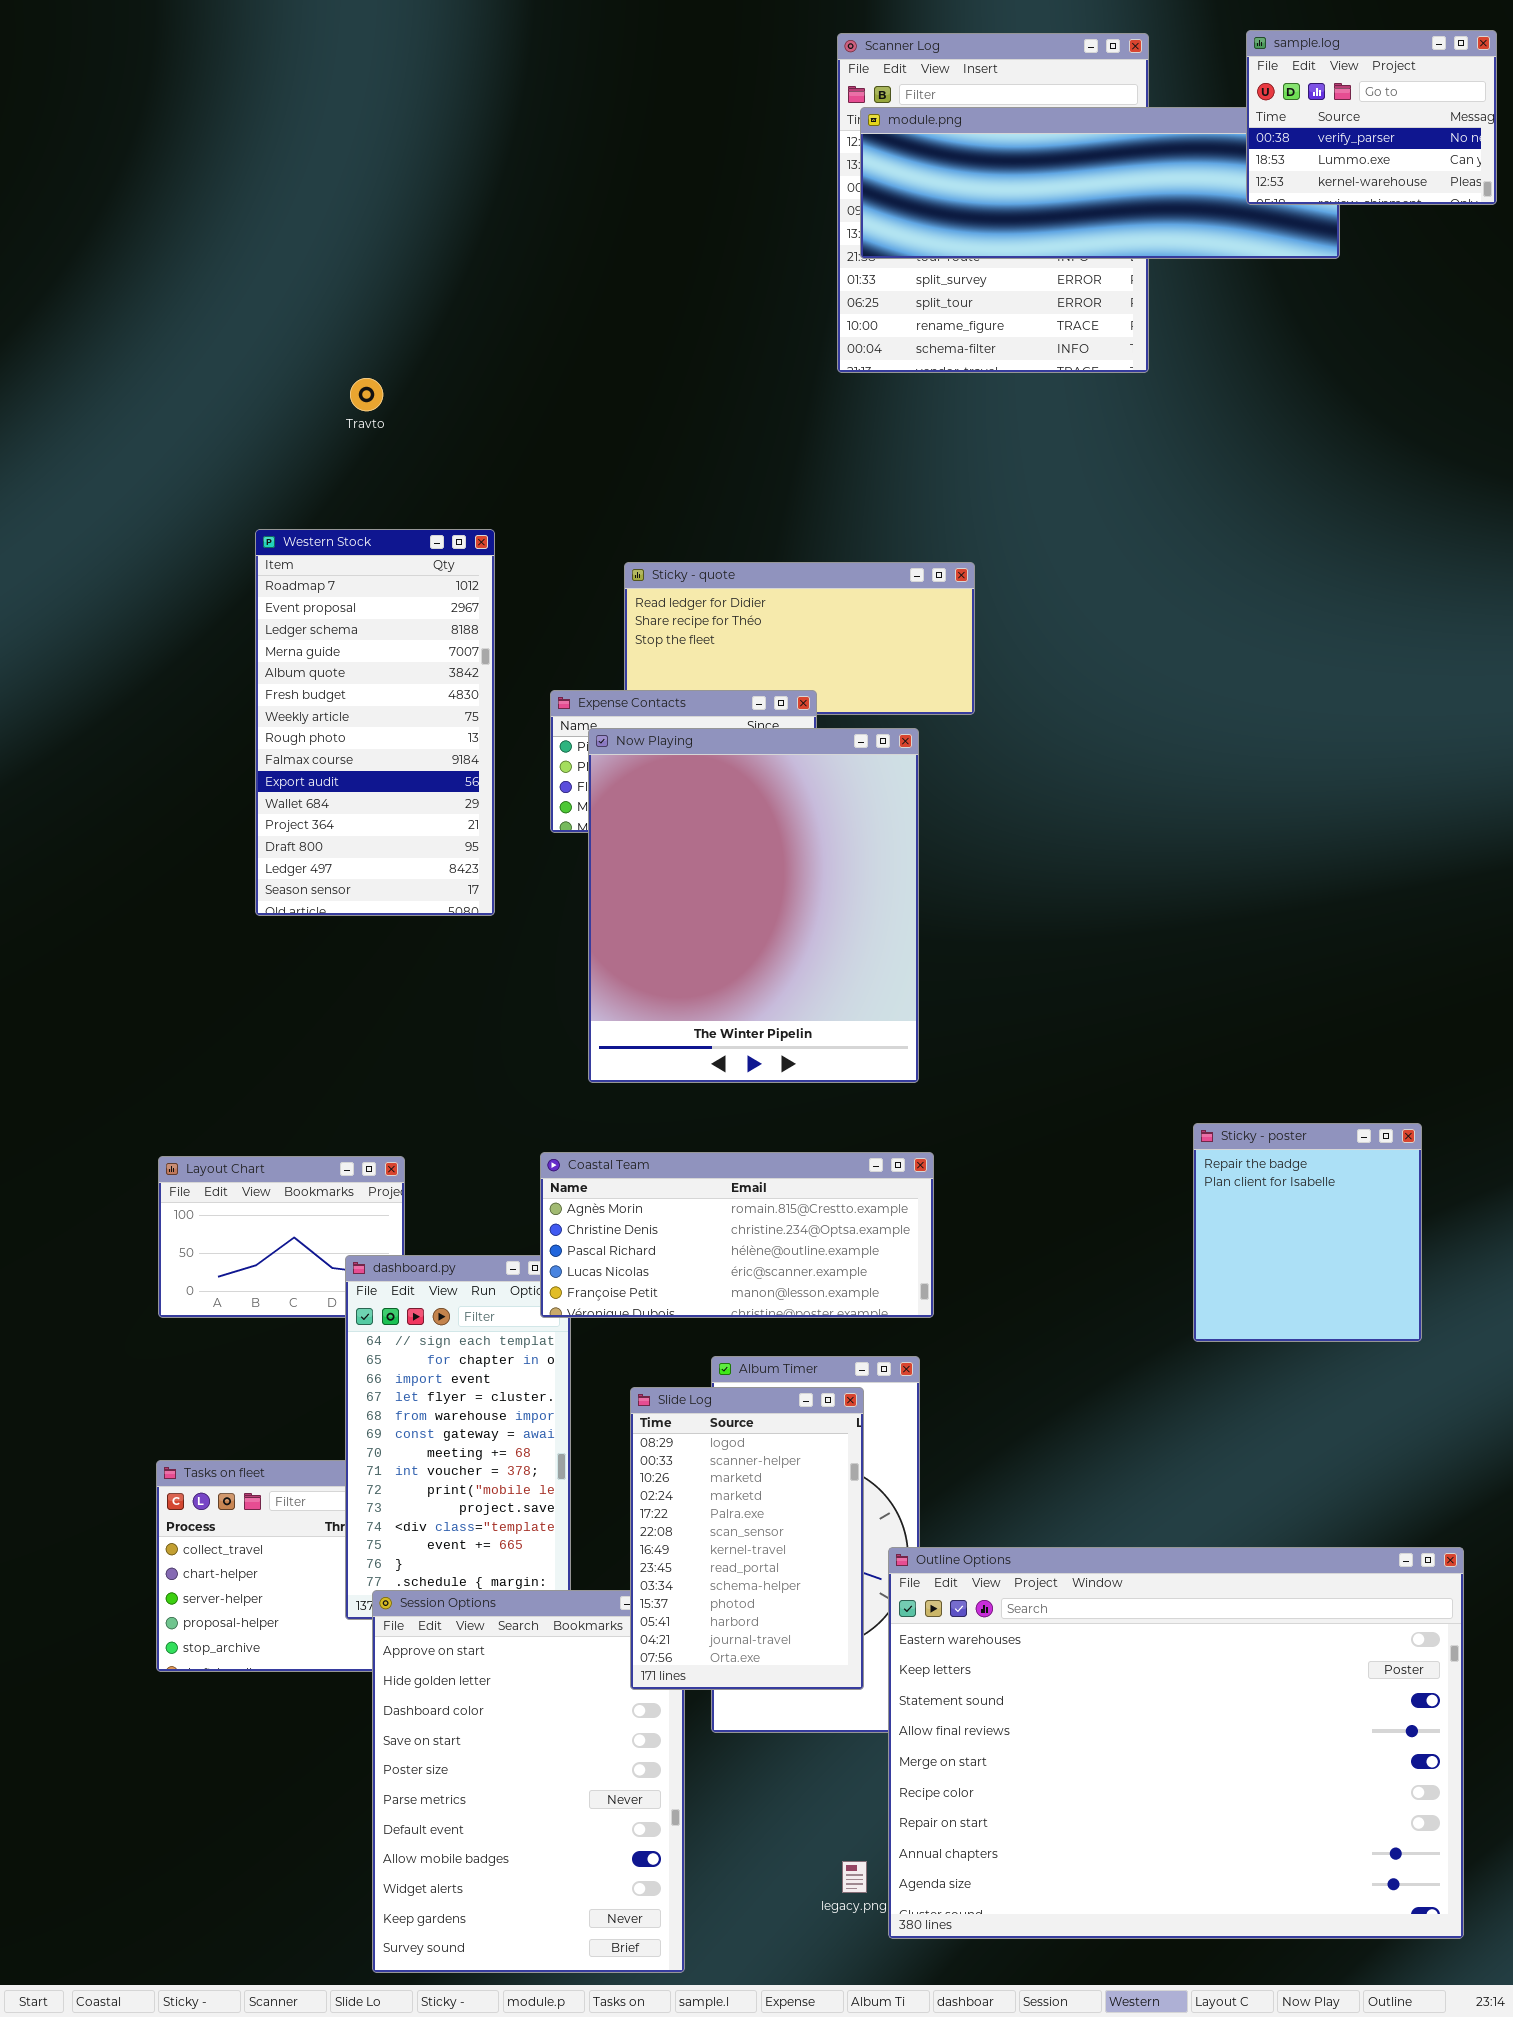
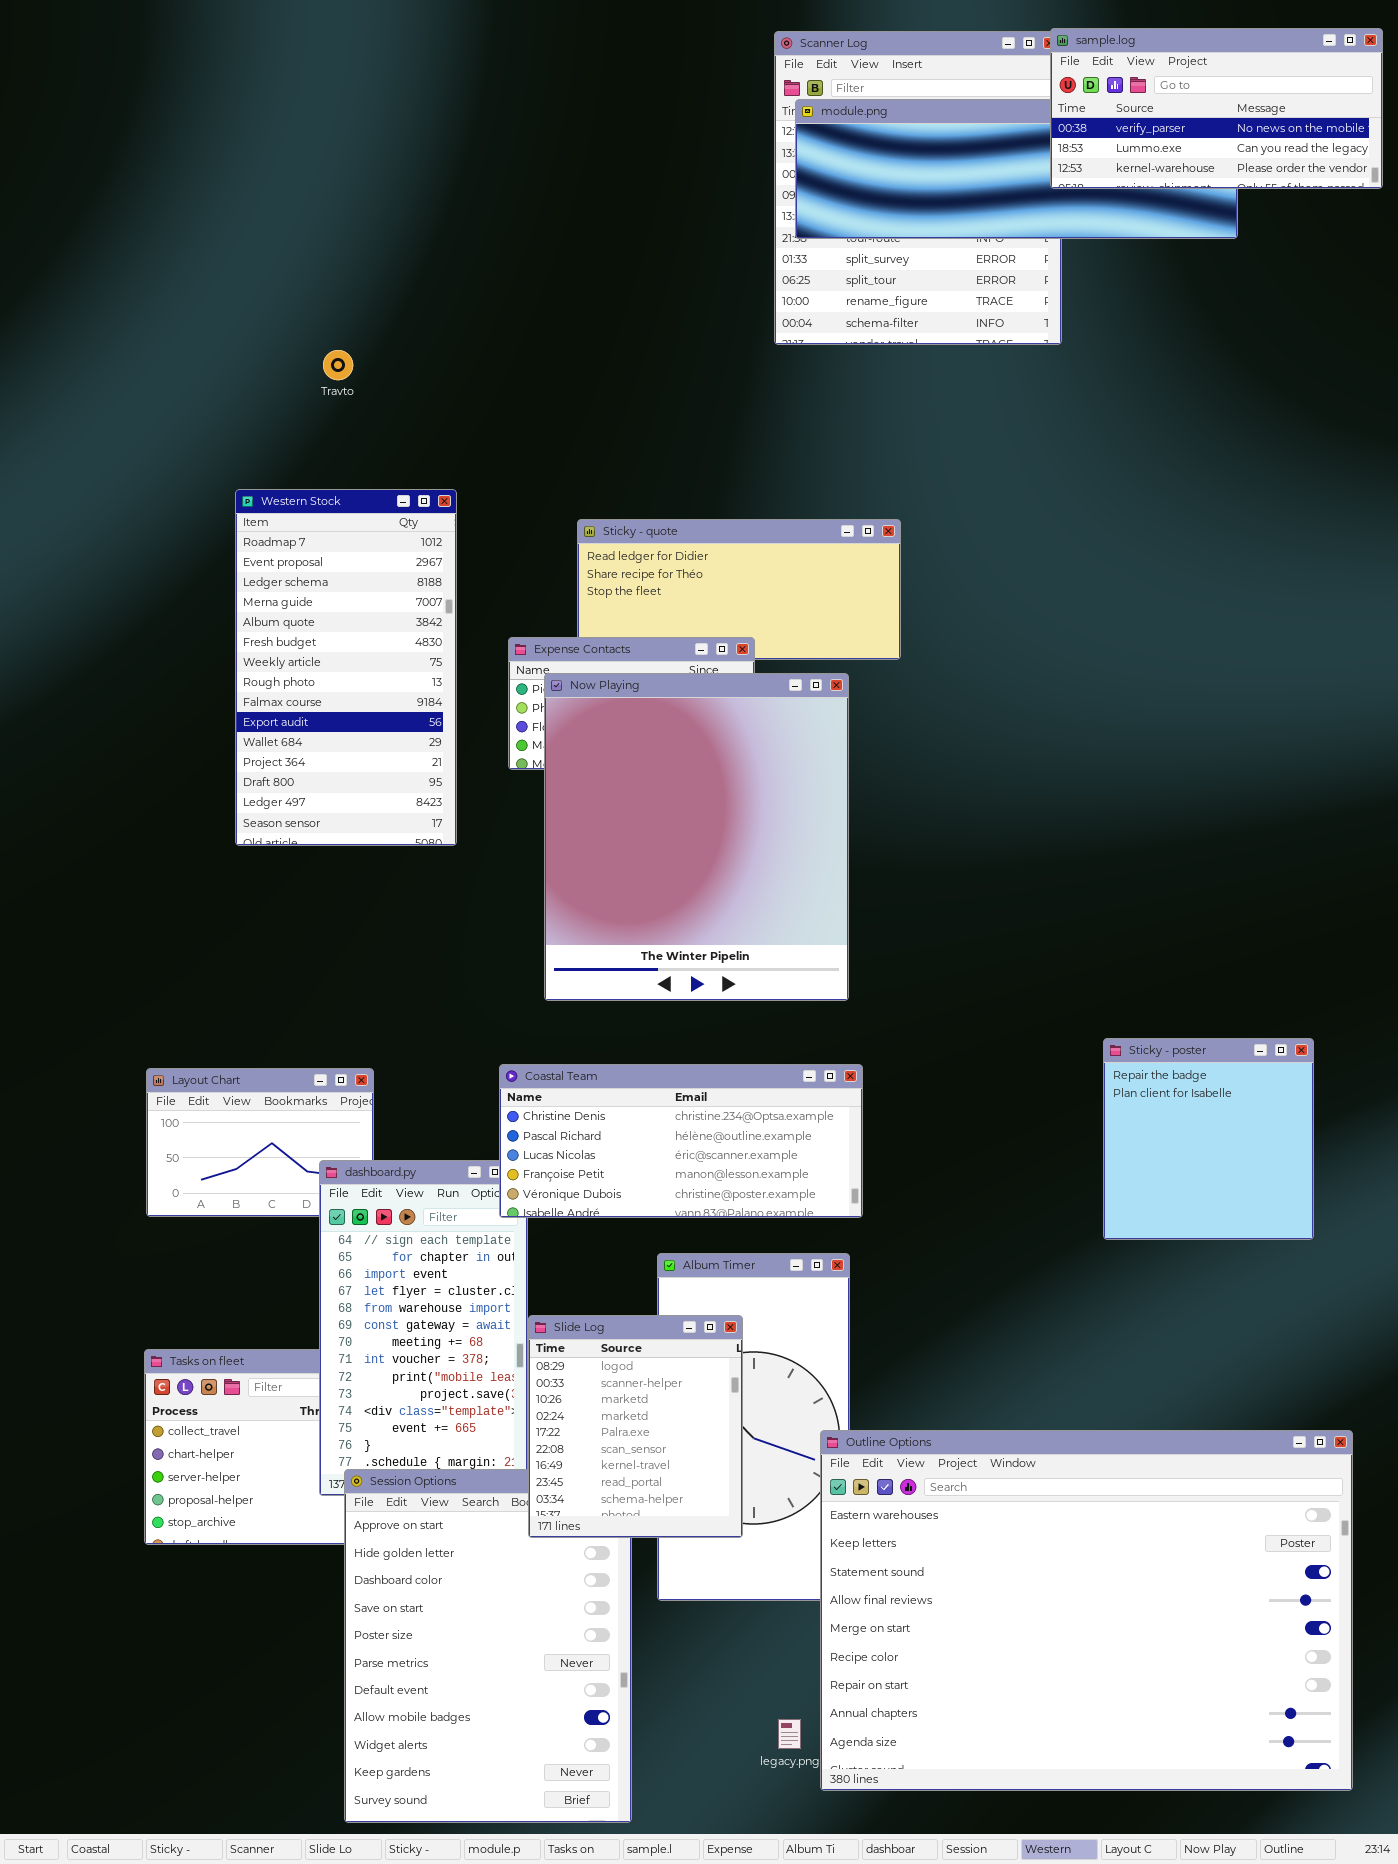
sample.log: [1246,30,1497,205] -> [1050,28,1383,189], resized
Coastal Team: [540,1152,934,1318] -> [499,1064,863,1218], scrolled down 1 row
Slide Log: [630,1387,864,1690] -> [528,1315,743,1538], moved, resized

